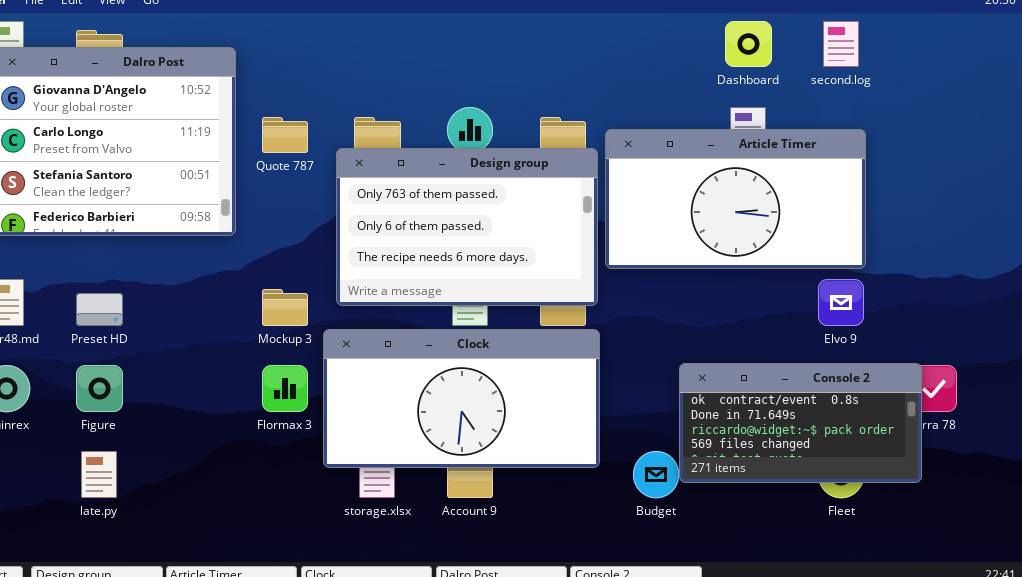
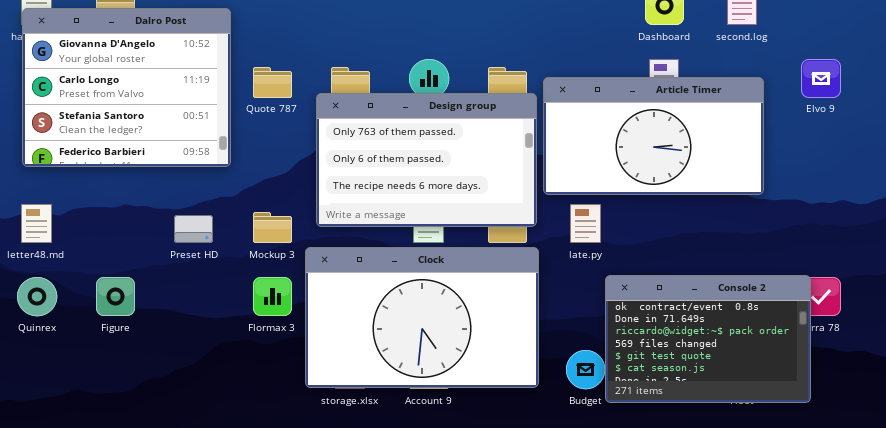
Elvo 9: [818,279,864,326] -> [801,59,841,98], moved
Preset HD: [76,293,123,326] -> [174,215,213,243], moved
Clock: [323,329,600,468] -> [305,247,539,388], resized
Console 2: [679,363,922,483] -> [605,275,811,403], resized
late.py: [81,451,117,498] -> [570,204,601,243], moved

